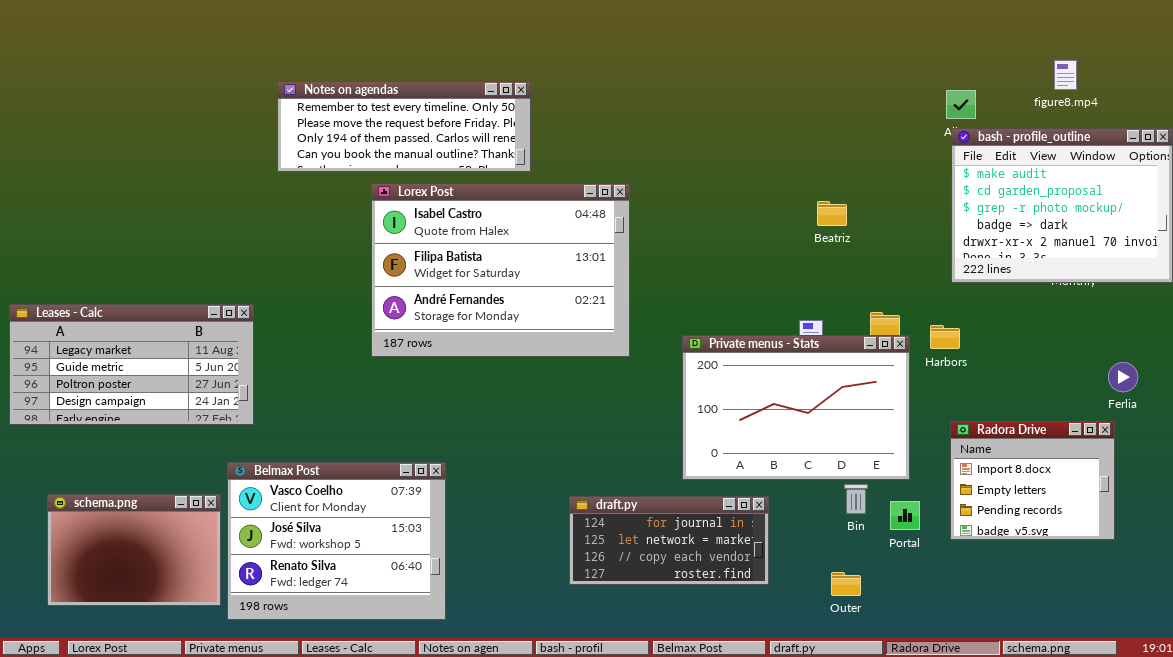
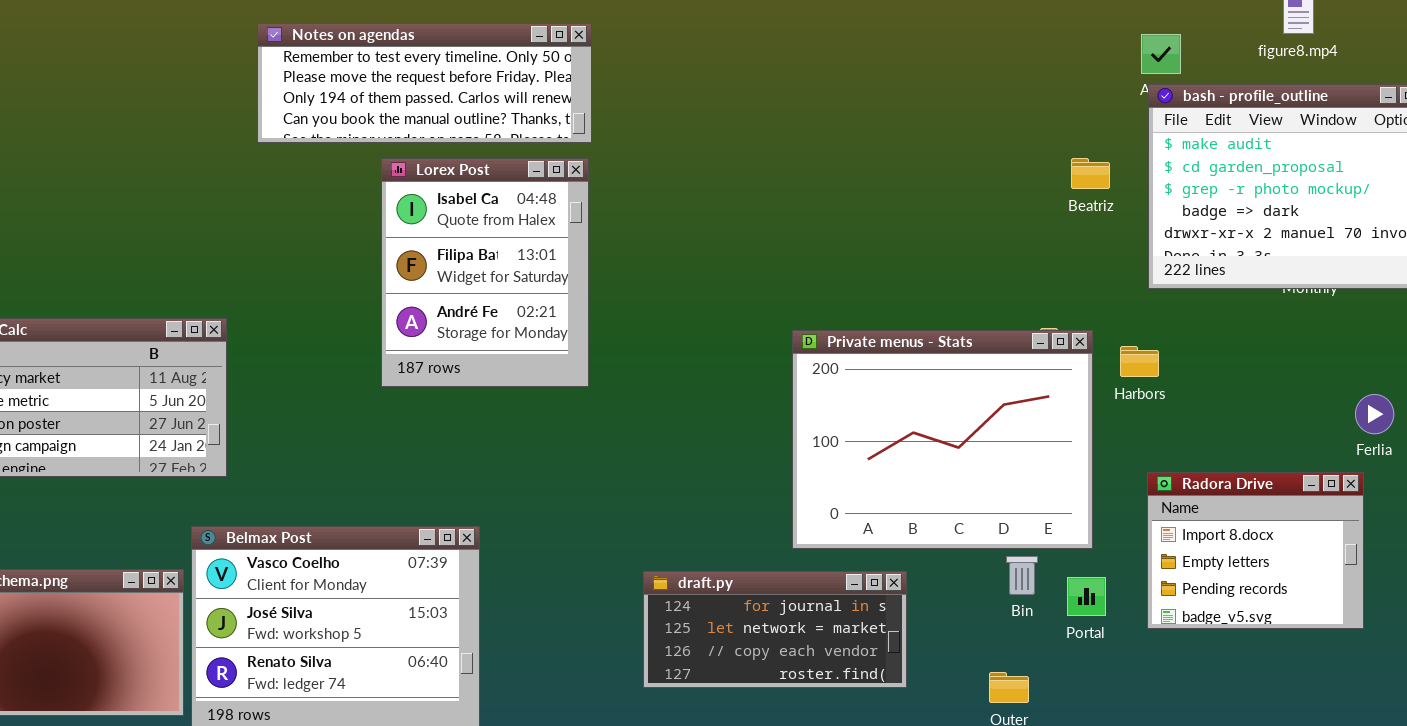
Lorex Post: [371,183,630,357] -> [381,158,589,387], resized
Beatriz: [817,201,847,226] -> [1071,158,1110,189], moved
Private menus - Stats: [682,335,910,480] -> [792,330,1093,549], resized

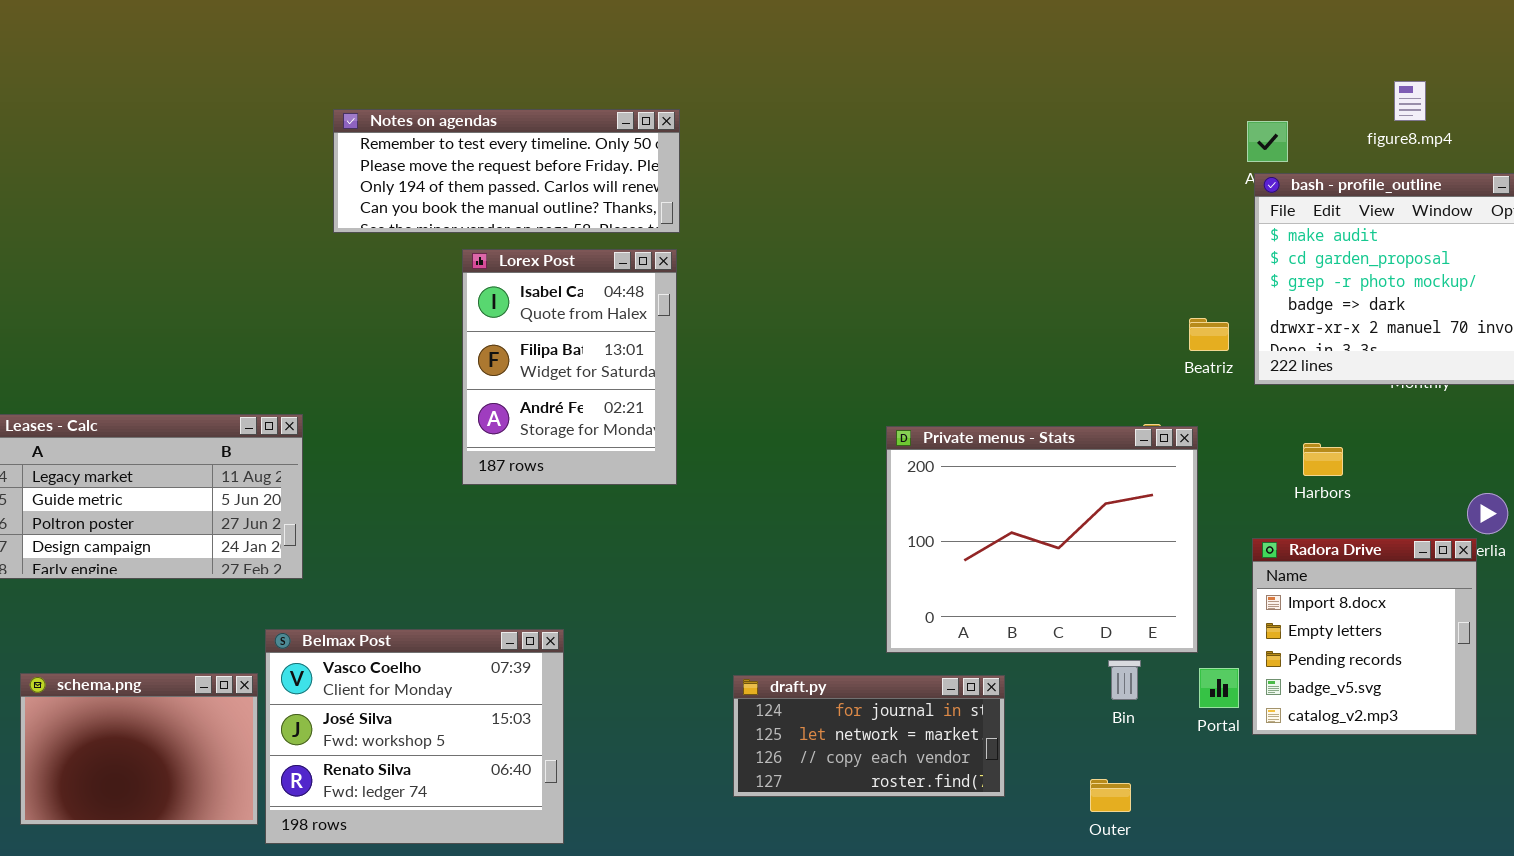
Beatriz: [1071,158,1110,189] -> [1189,318,1229,351], moved
Harbors: [1120,346,1159,377] -> [1303,443,1343,476], moved
Radora Drive: [1147,472,1364,629] -> [1252,538,1477,735], resized
Portal: [1067,577,1106,616] -> [1199,668,1239,708], moved

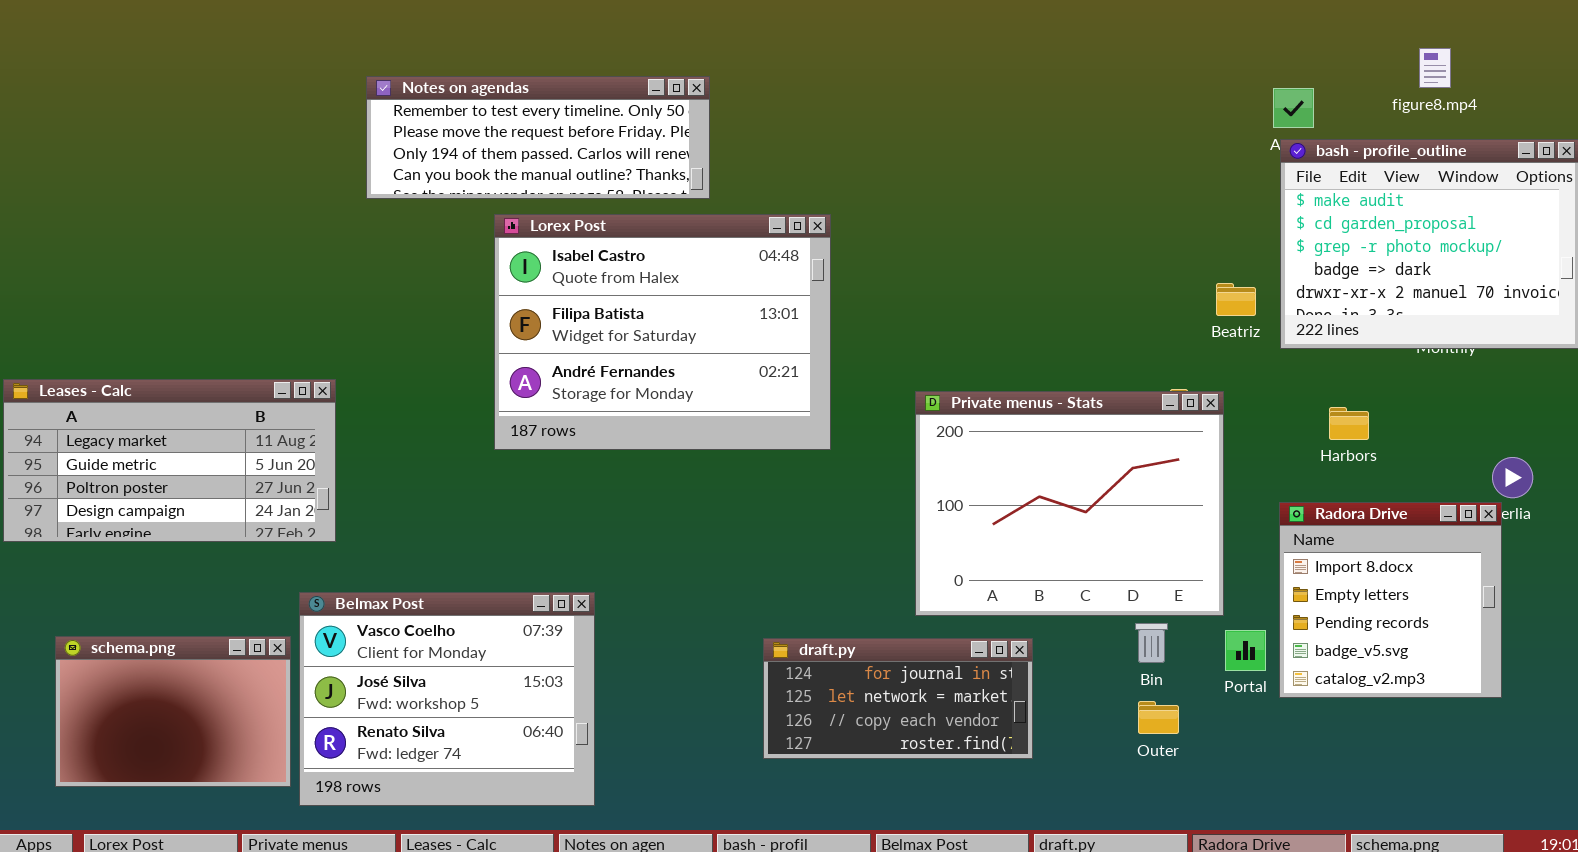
Lorex Post: [462,249,677,485] -> [494,214,831,450], resized
Outer: [1090,779,1131,812] -> [1138,701,1179,734], moved

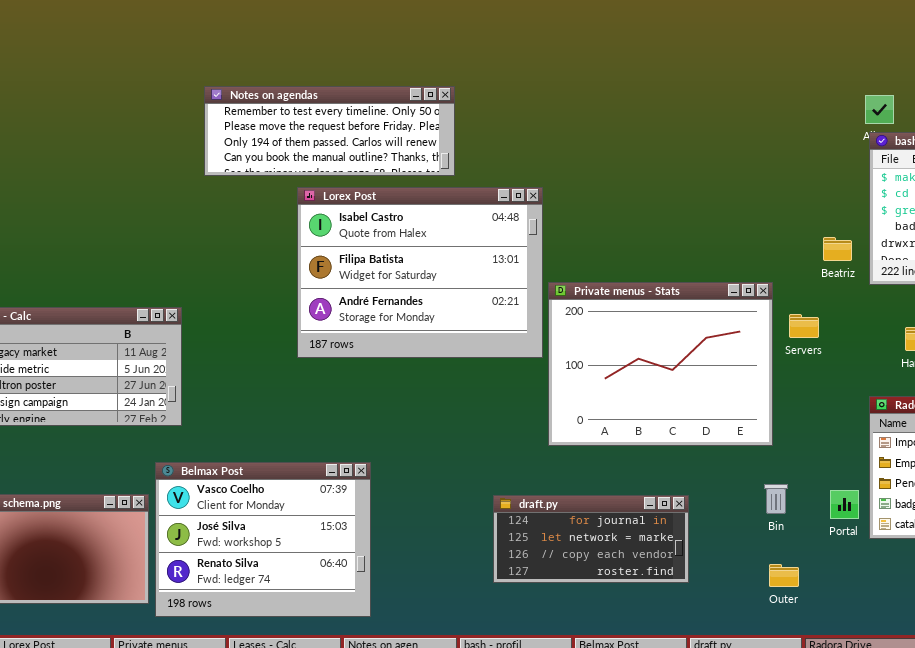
Private menus - Stats: [915,391,1224,616] -> [548,282,773,446], moved
Outer: [1138,701,1179,734] -> [769,564,799,587], moved

